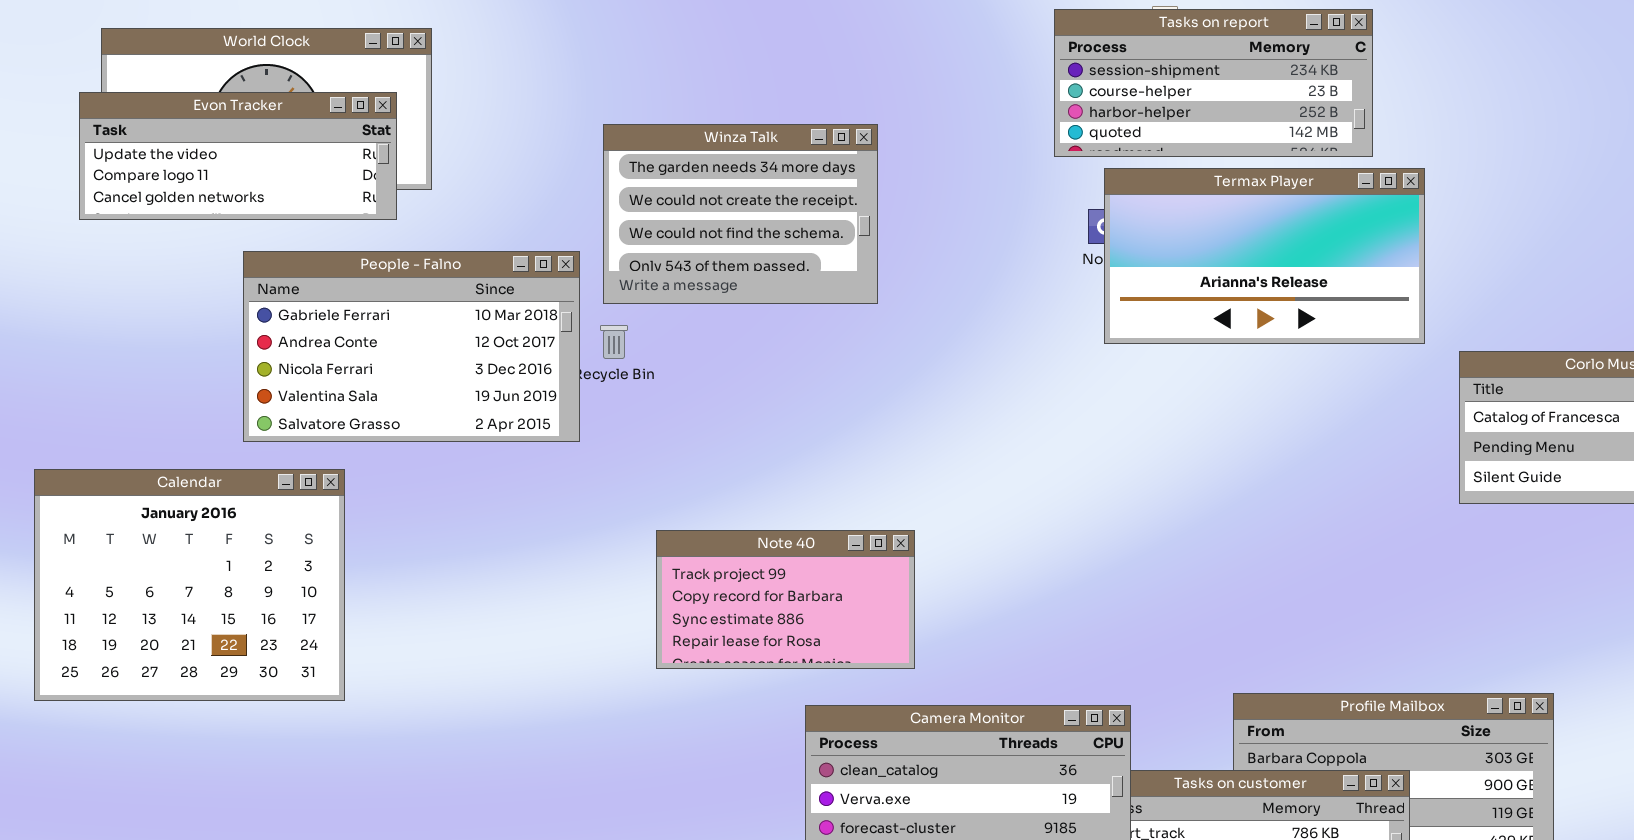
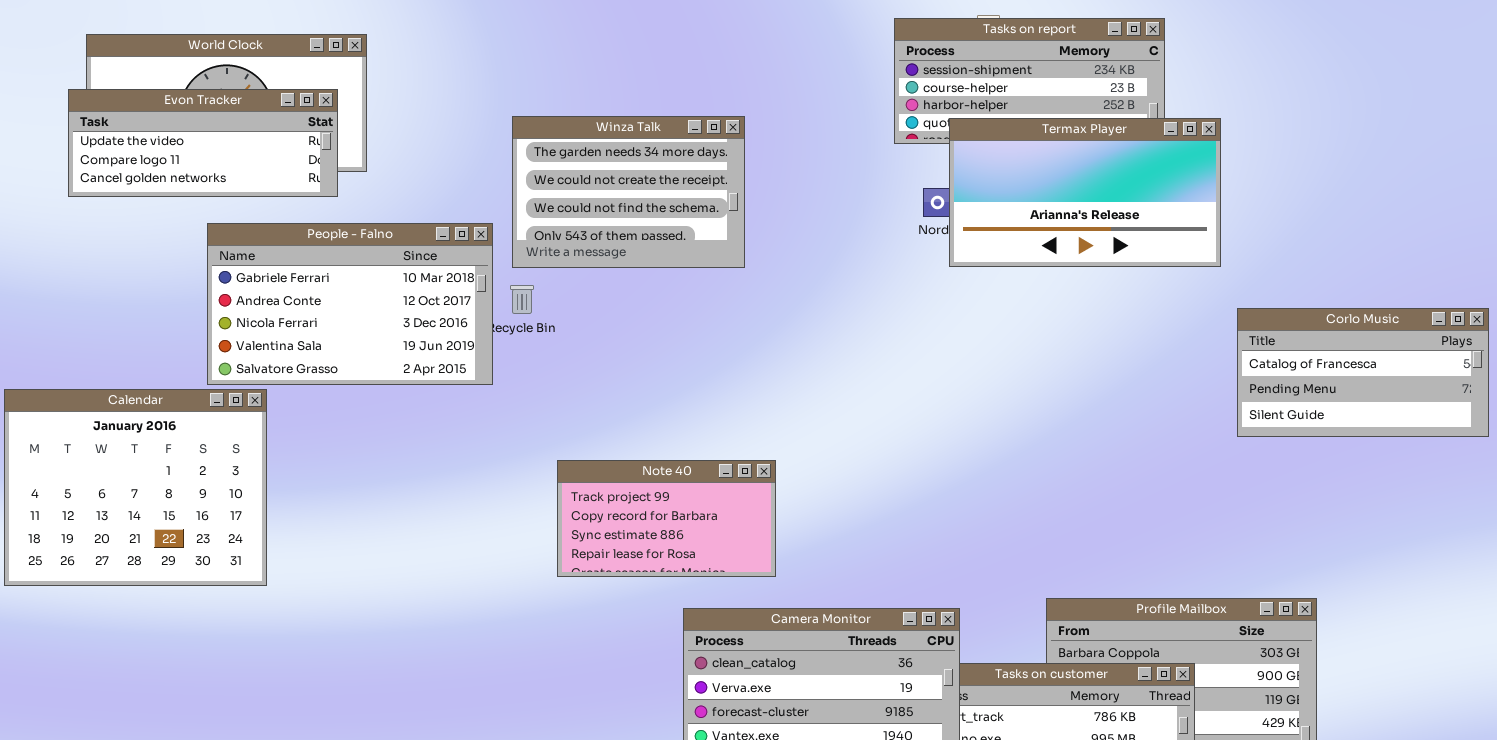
Termax Player: [1104,168,1425,344] -> [949,118,1221,267], moved
Calendar: [34,469,345,701] -> [4,389,267,586], moved

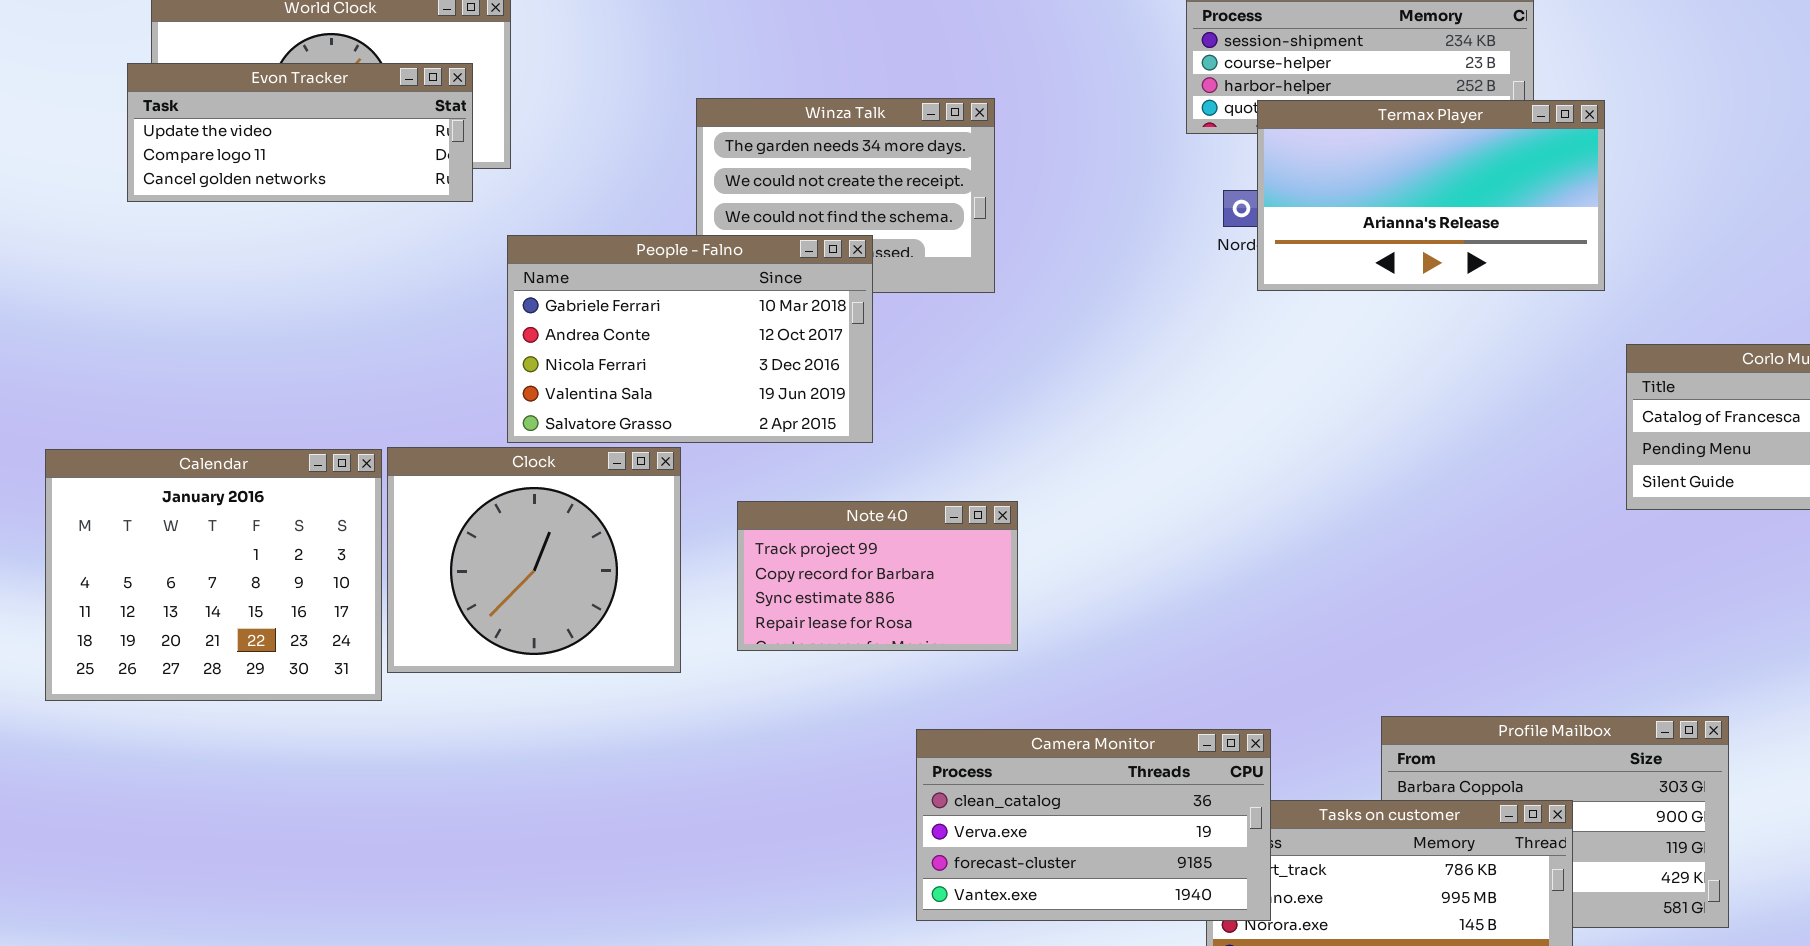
People - Falno: [207,223,493,385] -> [507,235,873,443], moved
Clock: none -> [387,447,681,673], opened
Note 40: [557,460,776,577] -> [737,501,1018,651], moved

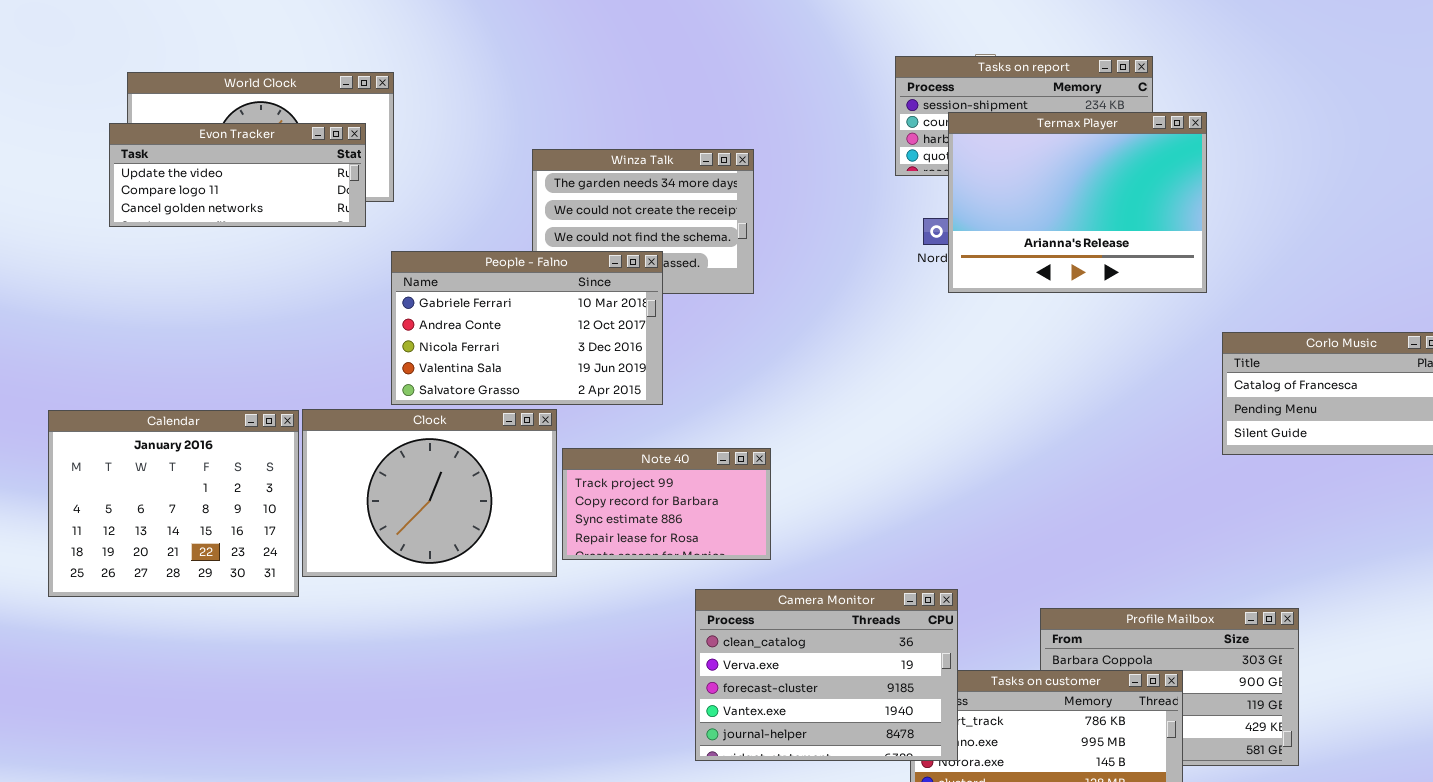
Termax Player: [1257,100,1605,291] -> [948,112,1207,293], resized
Clock: [387,447,681,673] -> [302,409,557,577], resized
Camera Monitor: [916,729,1271,921] -> [695,589,958,761], resized

